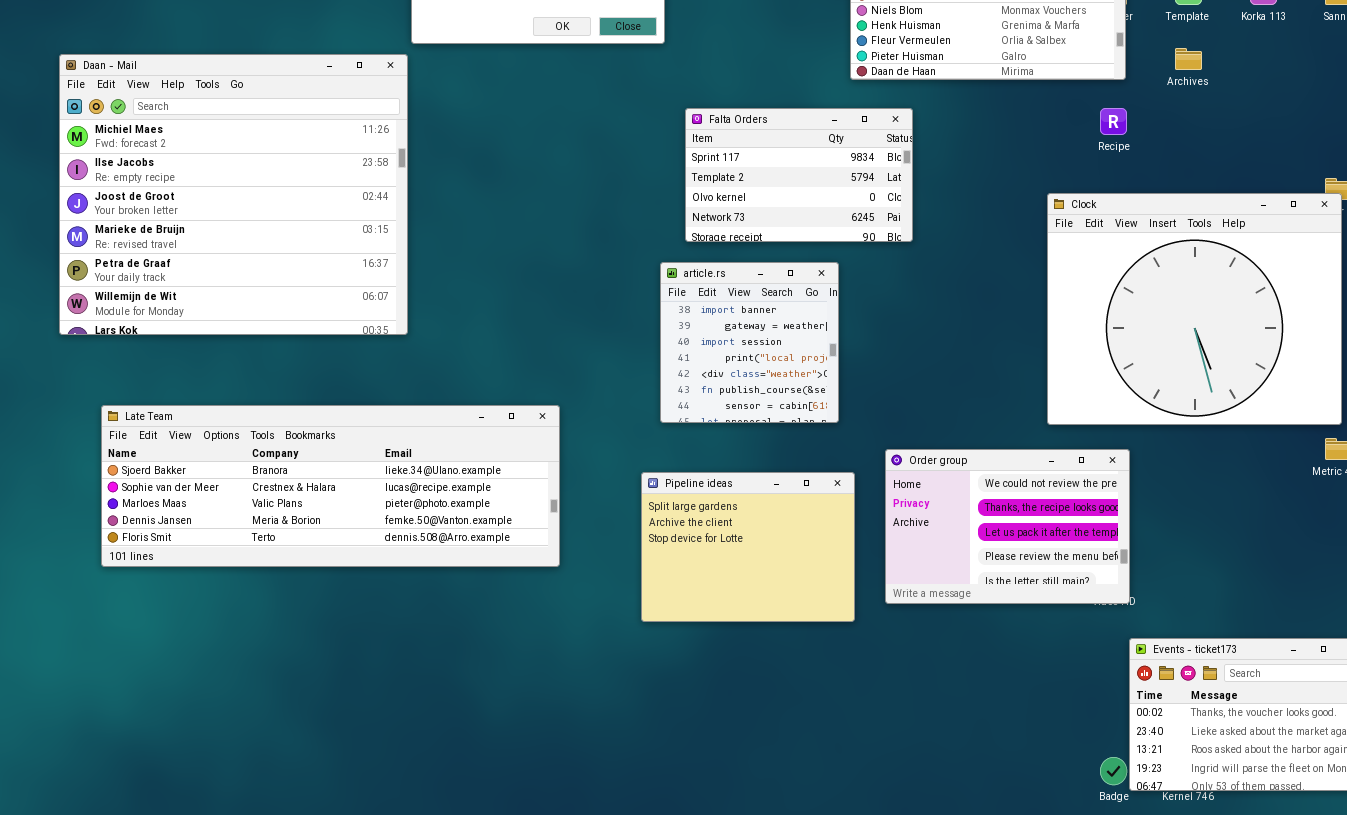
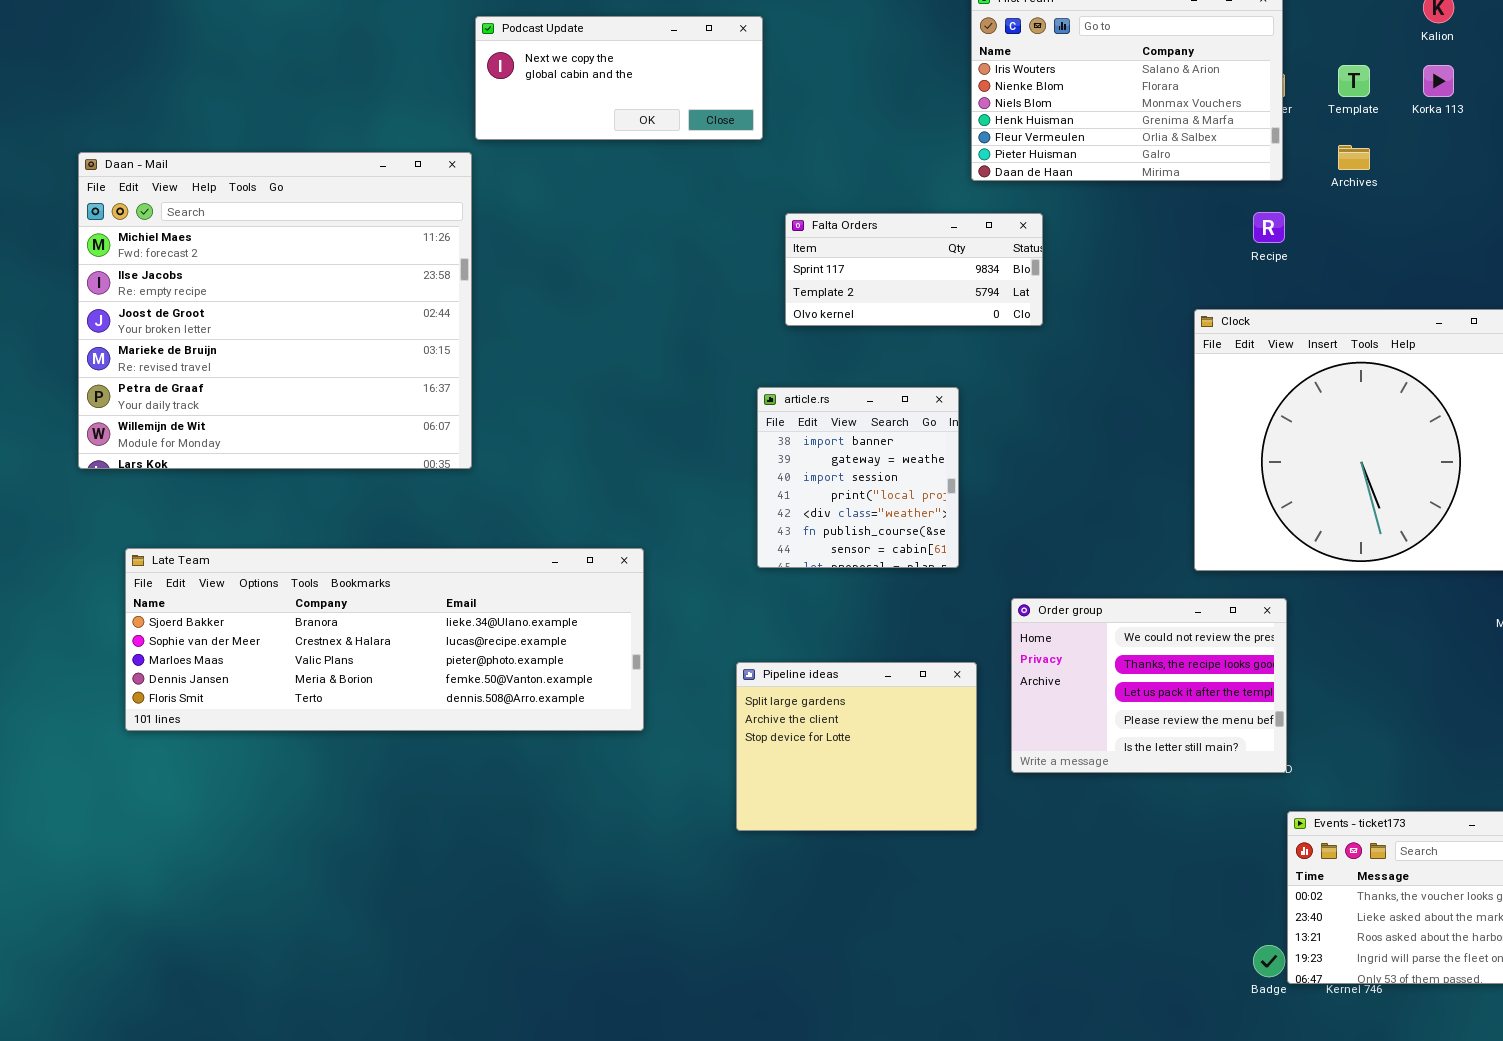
Falta Orders: [685,108,913,242] -> [785,213,1043,326], resized
Pipeline ideas: [641,472,855,622] -> [736,662,977,831], moved

